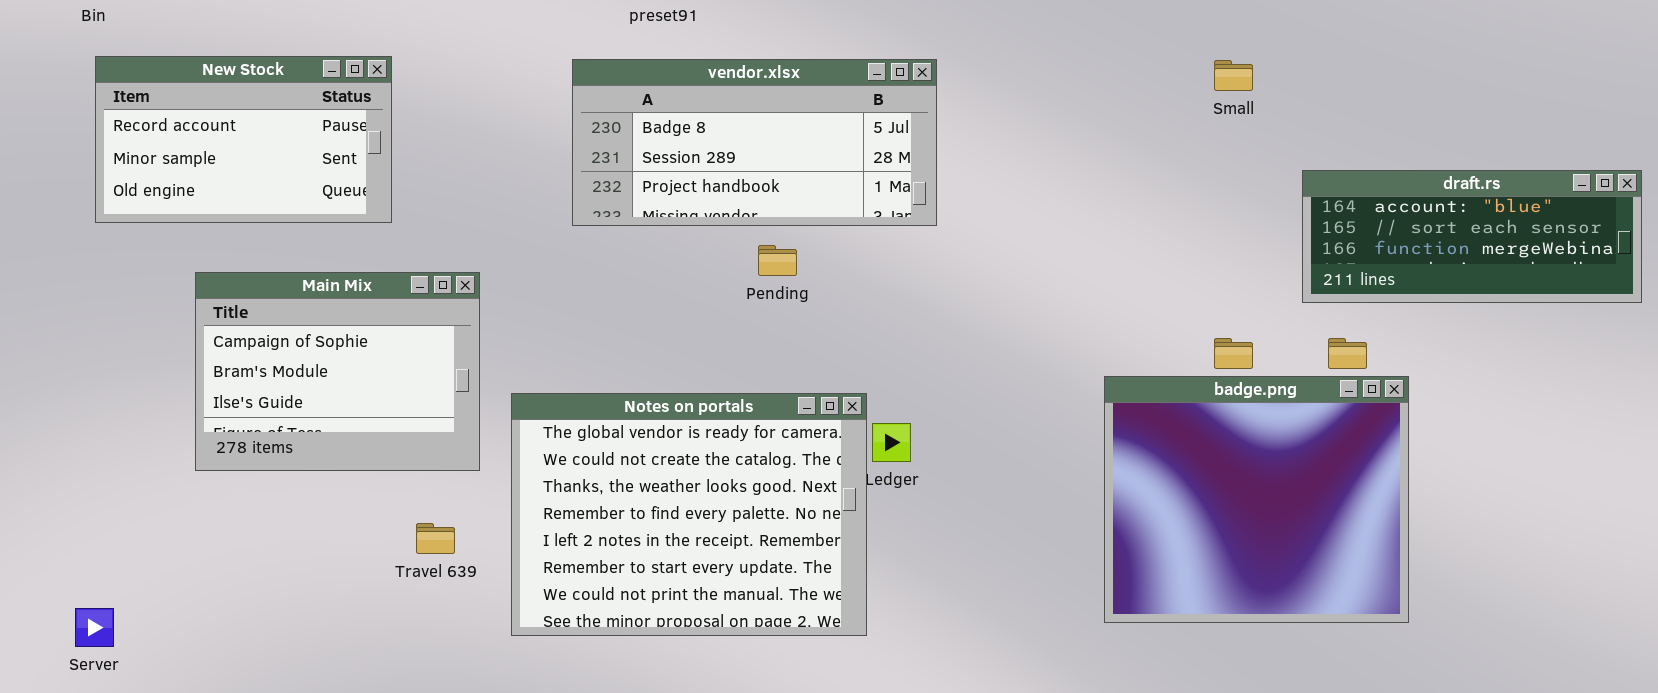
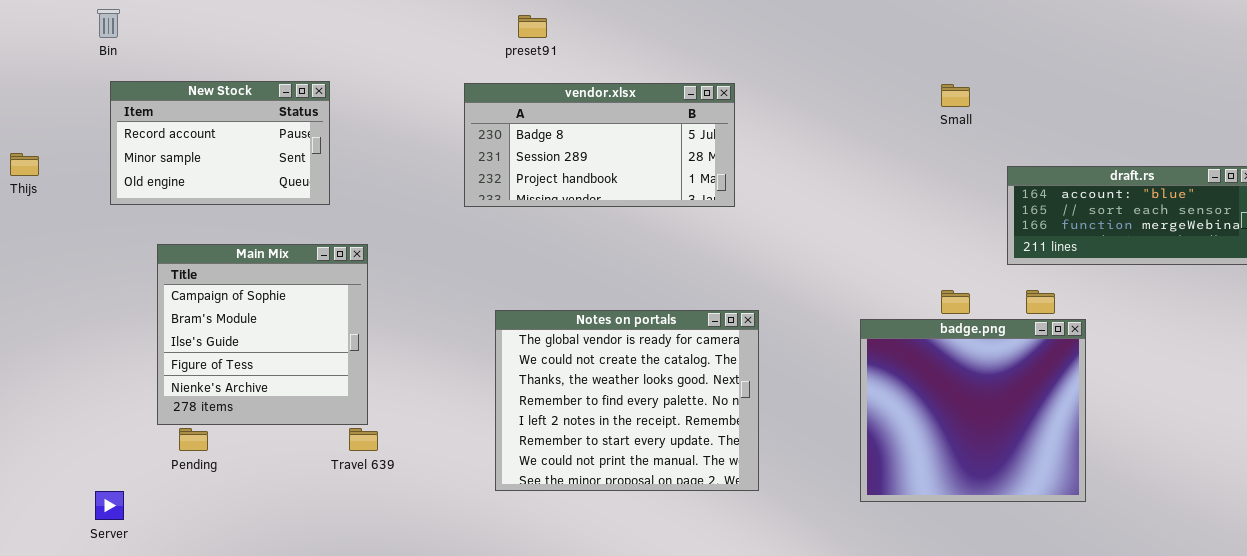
Pending: [758,245,797,276] -> [179,428,208,451], moved
Main Mix: [195,272,480,471] -> [157,244,368,425], moved, resized
Notes on portals: [511,393,867,636] -> [495,310,759,491], moved

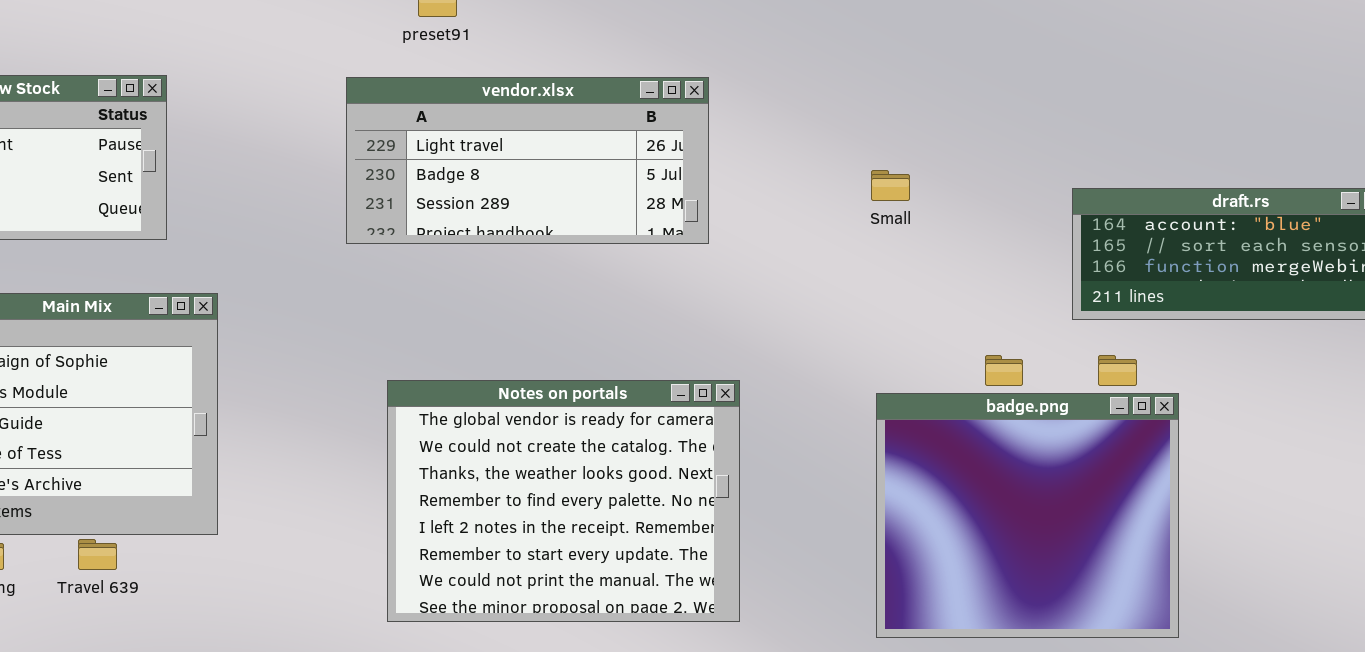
vendor.xlsx: [464,83,735,207] -> [346,77,709,244], scrolled up 1 row
Small: [941,84,970,107] -> [871,170,910,201], moved
Travel 639: [349,428,378,451] -> [78,539,117,570], moved

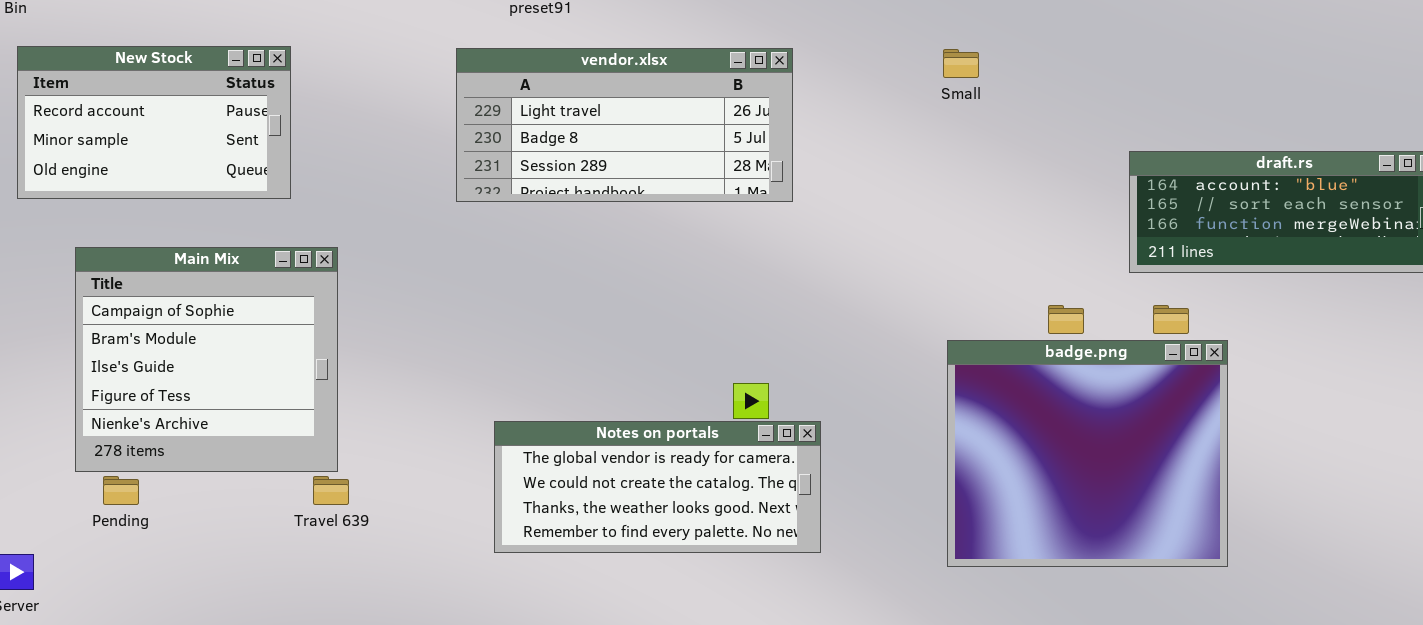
Small: [871,170,910,201] -> [943,49,979,78], moved
Notes on portals: [387,380,740,622] -> [494,421,821,553], resized
Travel 639: [78,539,117,570] -> [313,476,349,505], moved

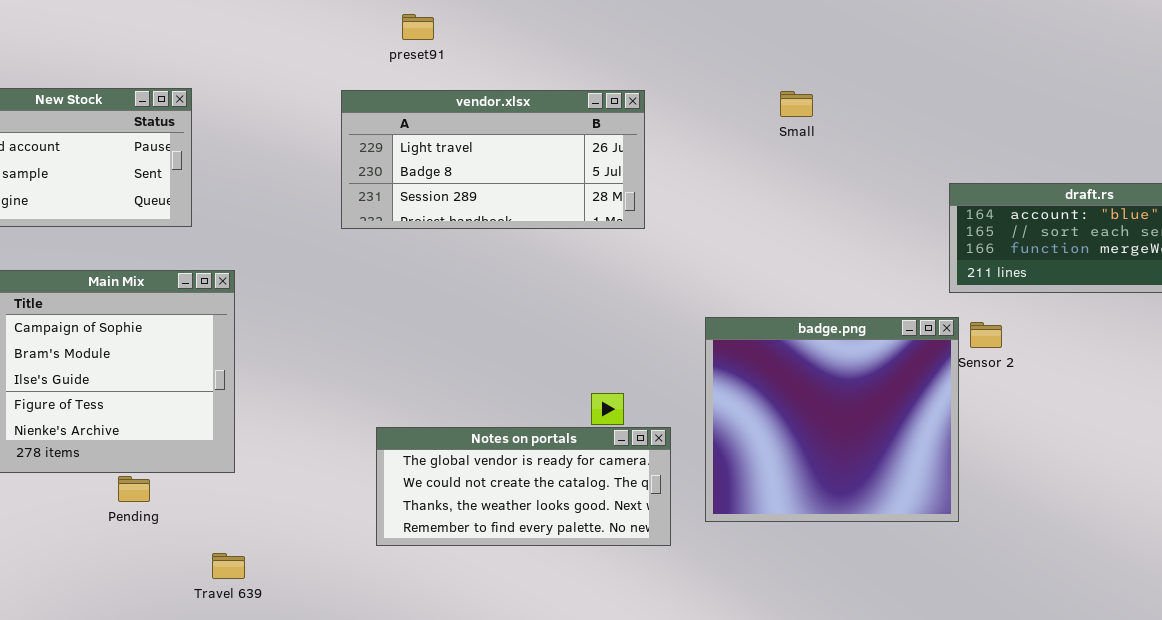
badge.png: [947,340,1228,567] -> [705,317,959,522], moved
Pending: [103,476,139,505] -> [118,476,150,502], moved
Travel 639: [313,476,349,505] -> [212,553,245,579], moved

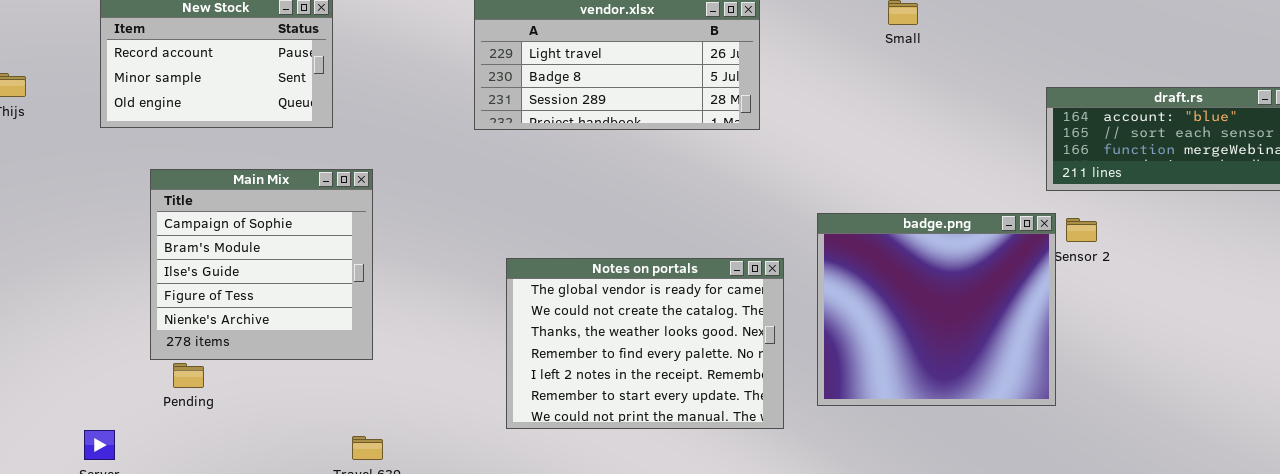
Notes on portals: [376,427,671,546] -> [506,258,784,429], resized
Pending: [118,476,150,502] -> [173,363,204,388], moved

